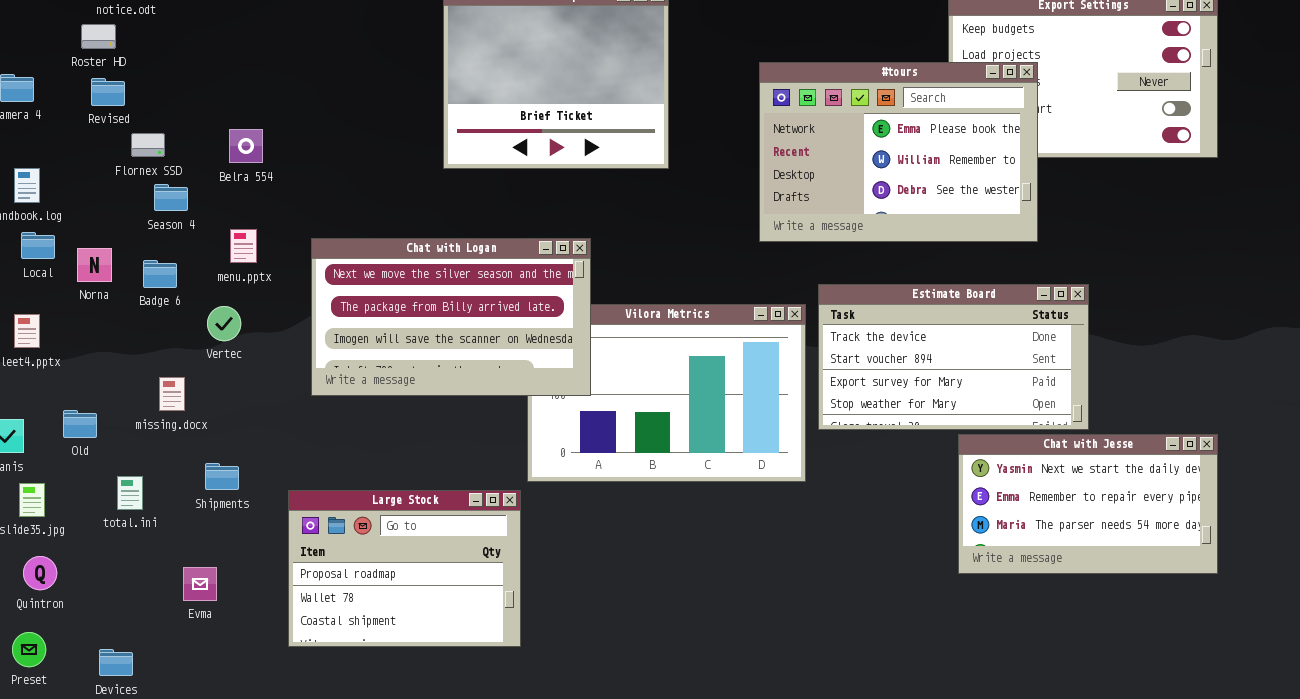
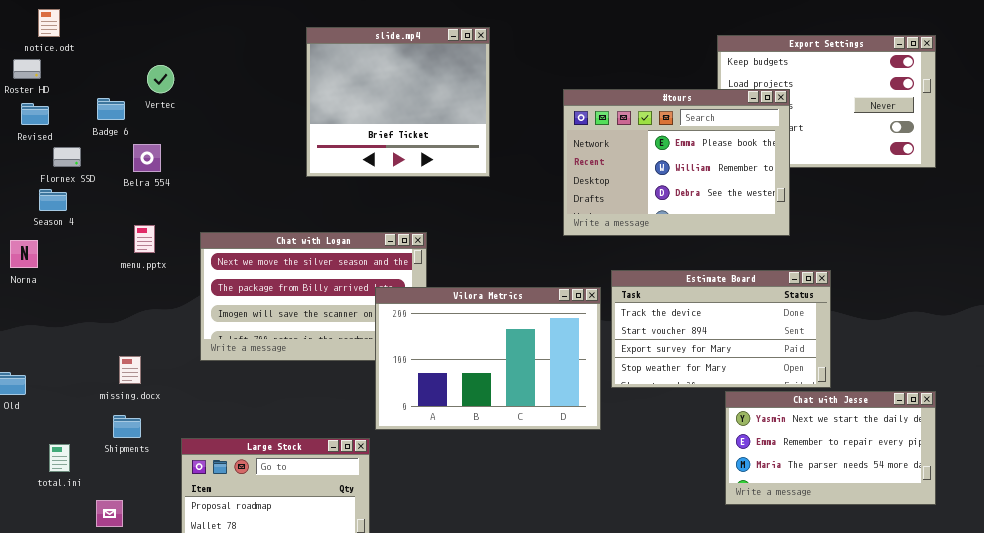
Season 4: [154,184,188,211] -> [39,189,67,211], moved
Badge 6: [143,260,177,288] -> [97,98,125,120], moved
Vilora Metrics: [527,304,806,482] -> [375,287,601,430], raised
Vertec: [207,306,241,341] -> [147,65,174,93], moved
missing.docx: [159,377,185,411] -> [119,356,141,384], moved
total.ini: [117,476,143,510] -> [49,444,70,472], moved

